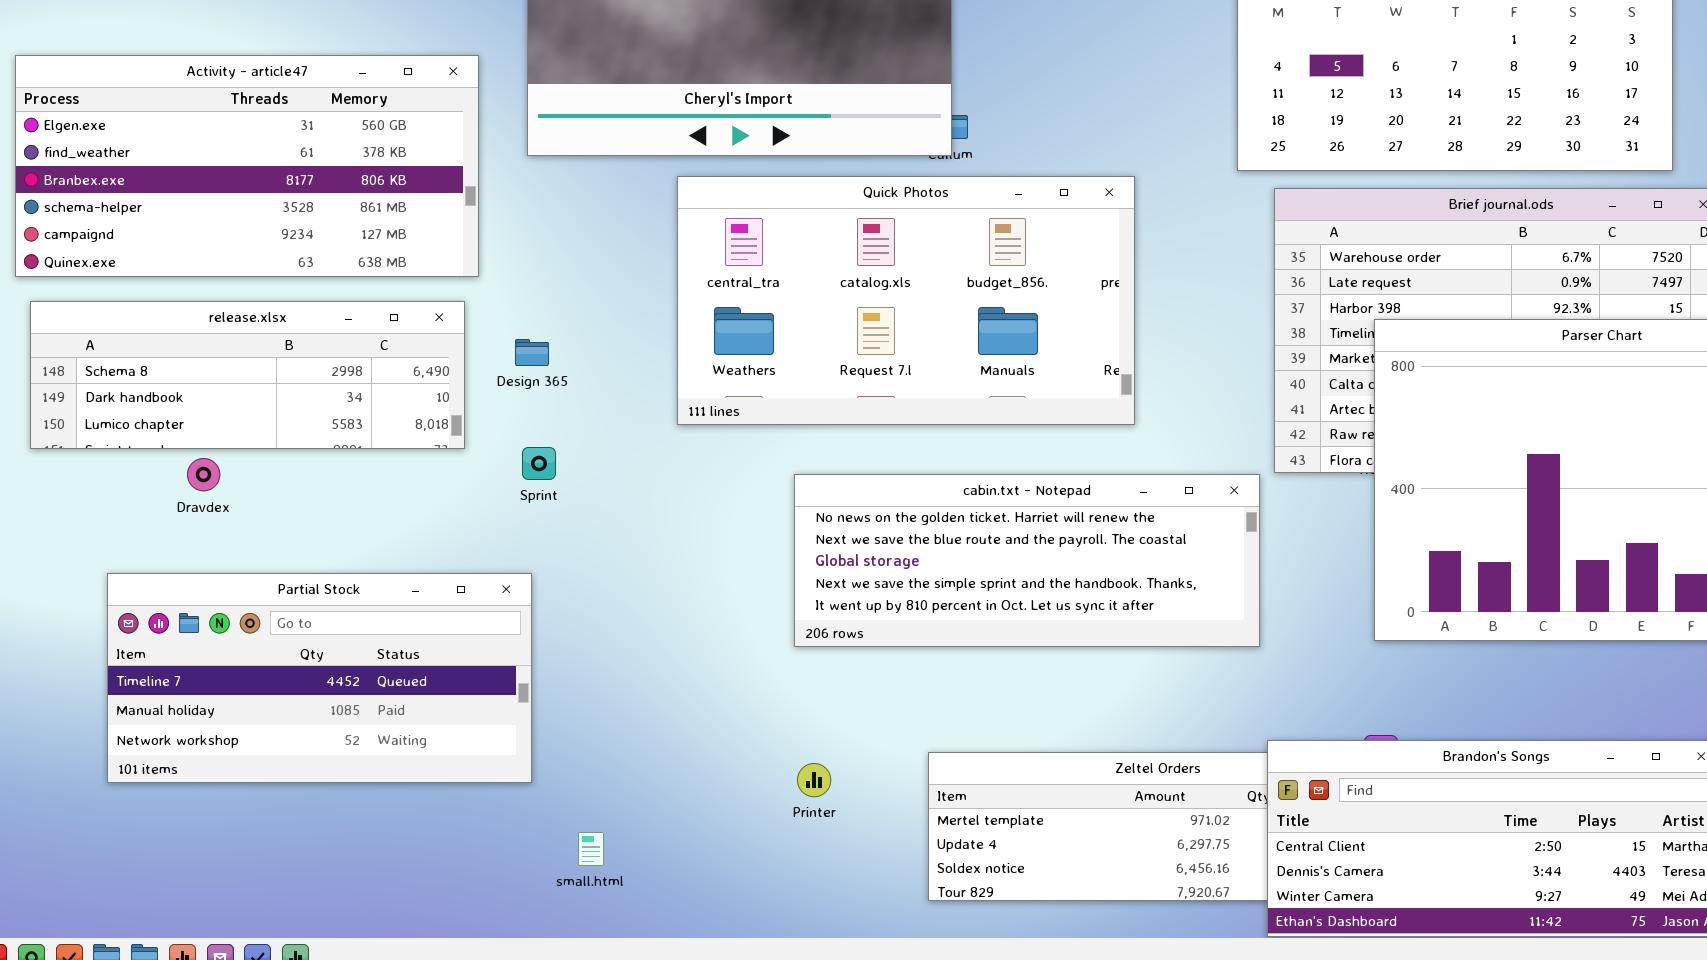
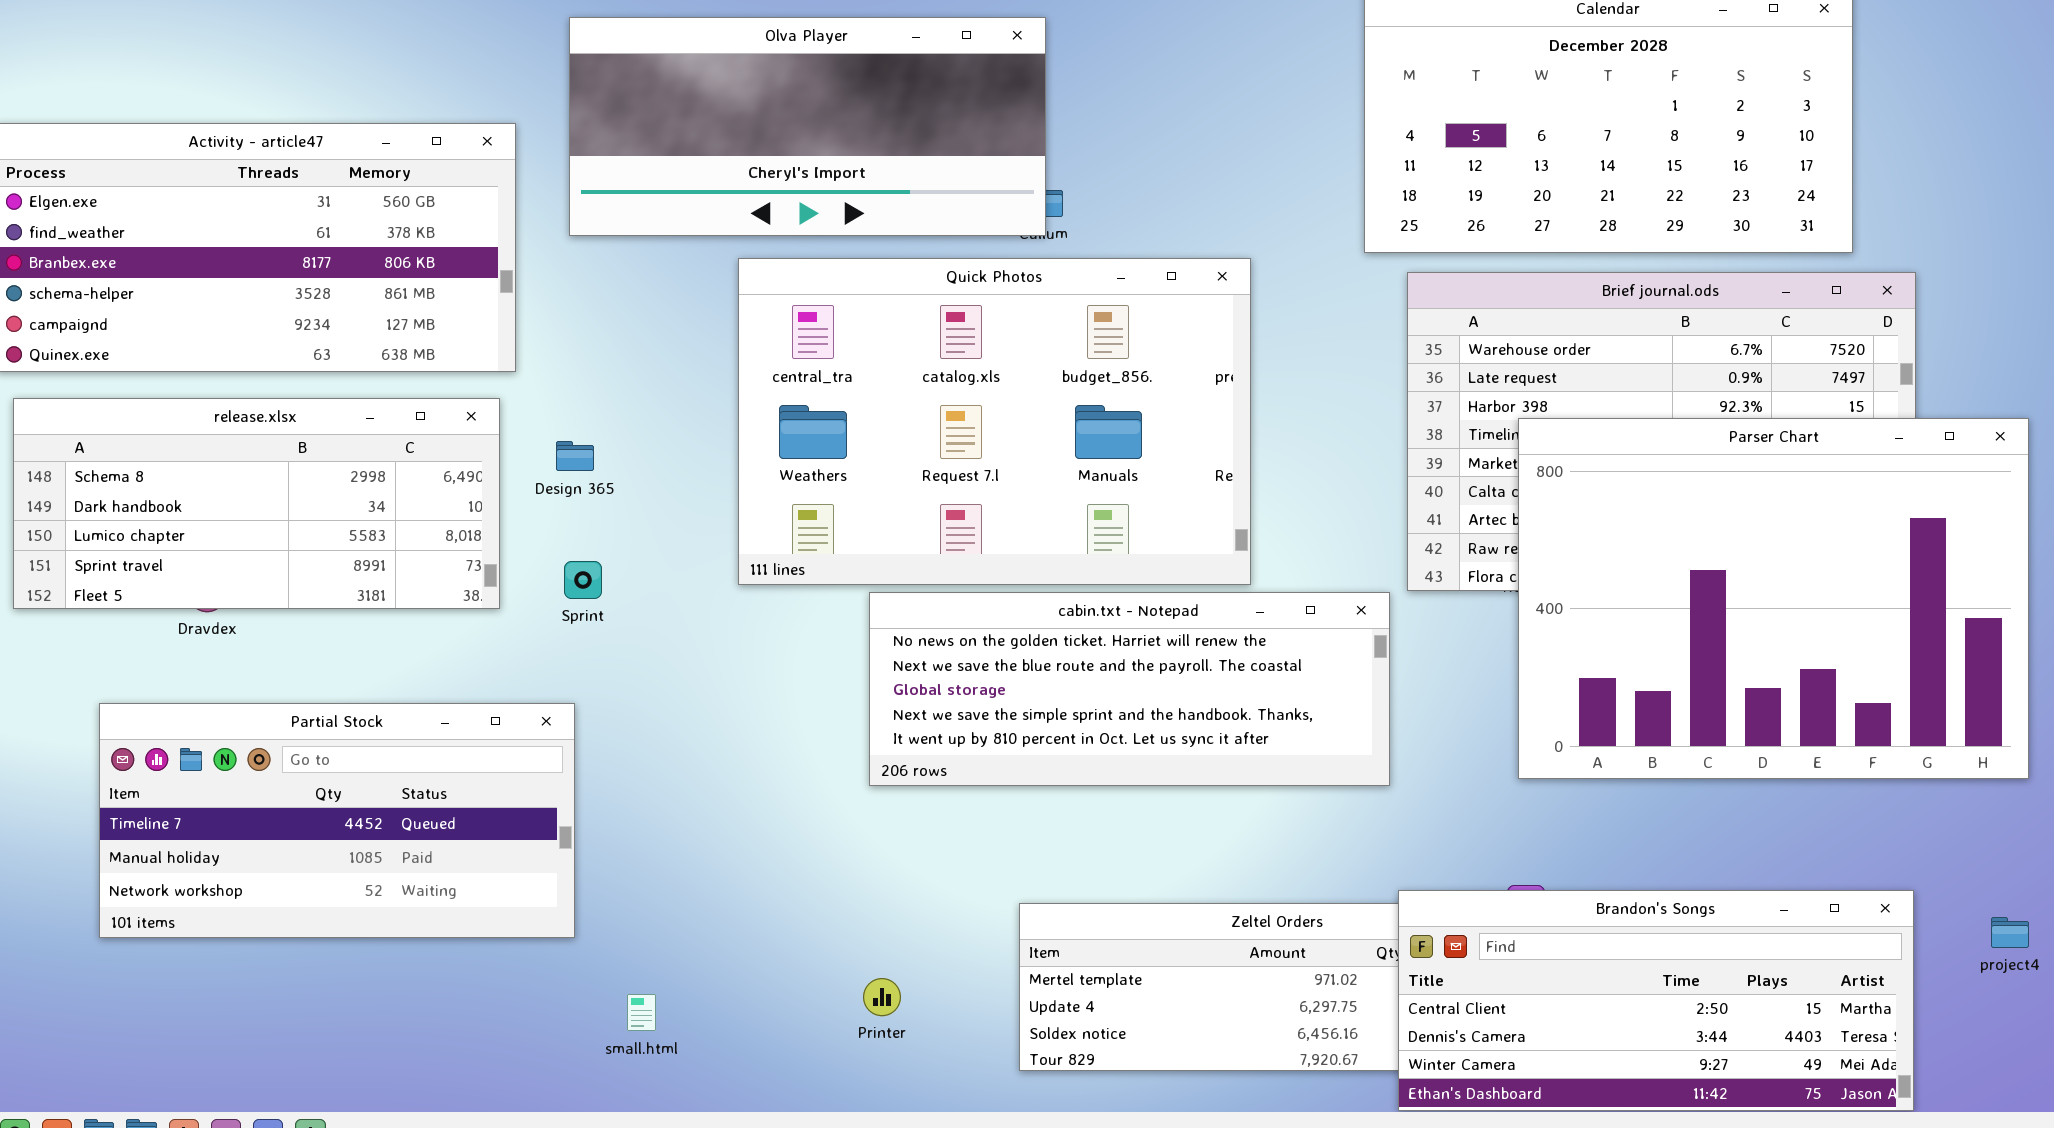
Quick Photos: [677,176,1135,425] -> [738,258,1251,585], resized
release.xlsx: [30,301,465,449] -> [13,398,500,609], resized
Printer: [797,763,831,797] -> [863,978,901,1016], moved

